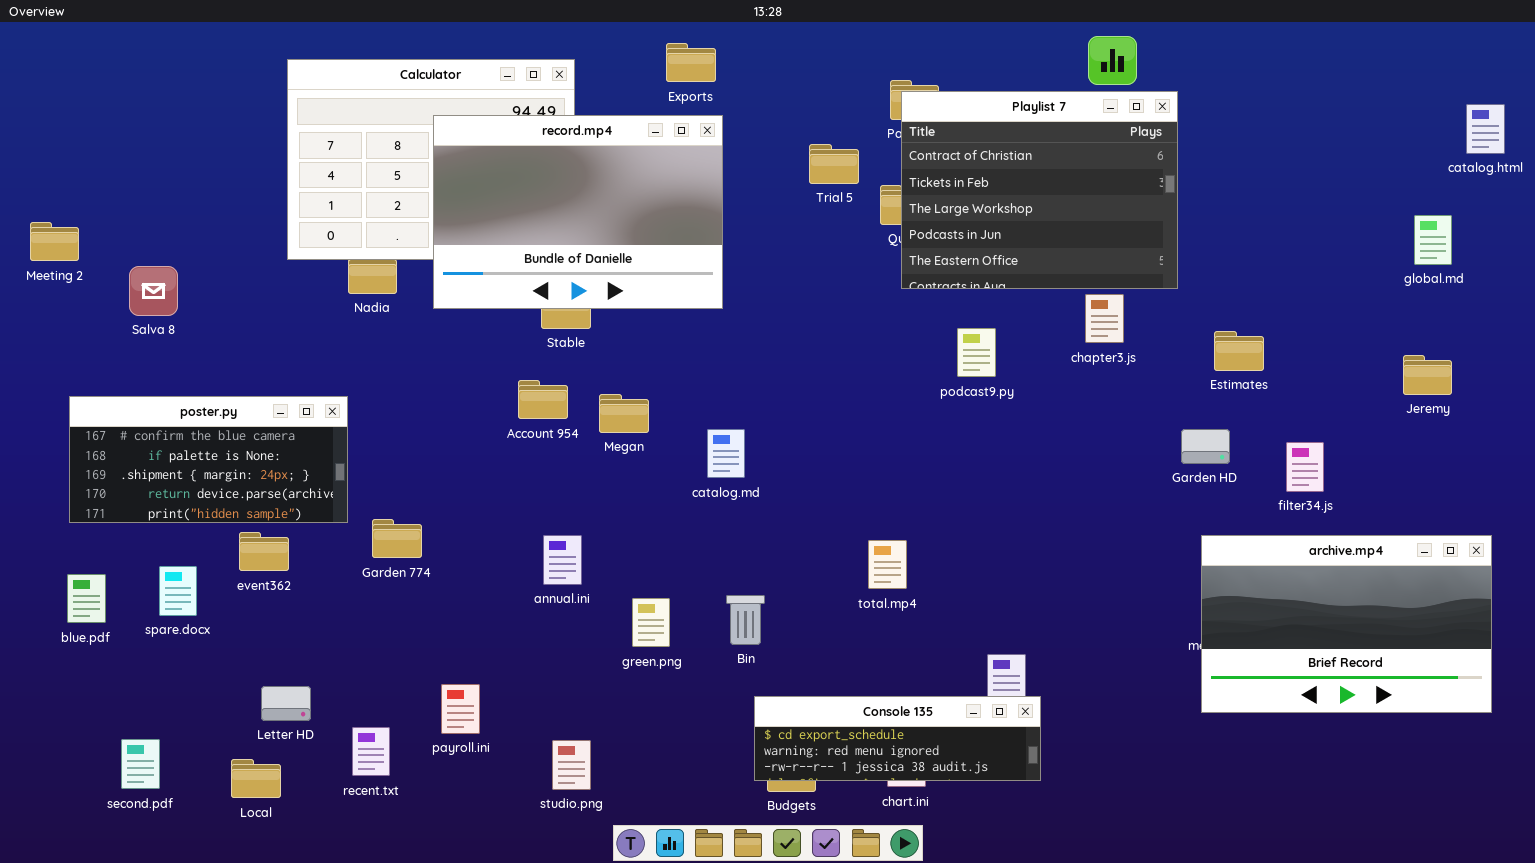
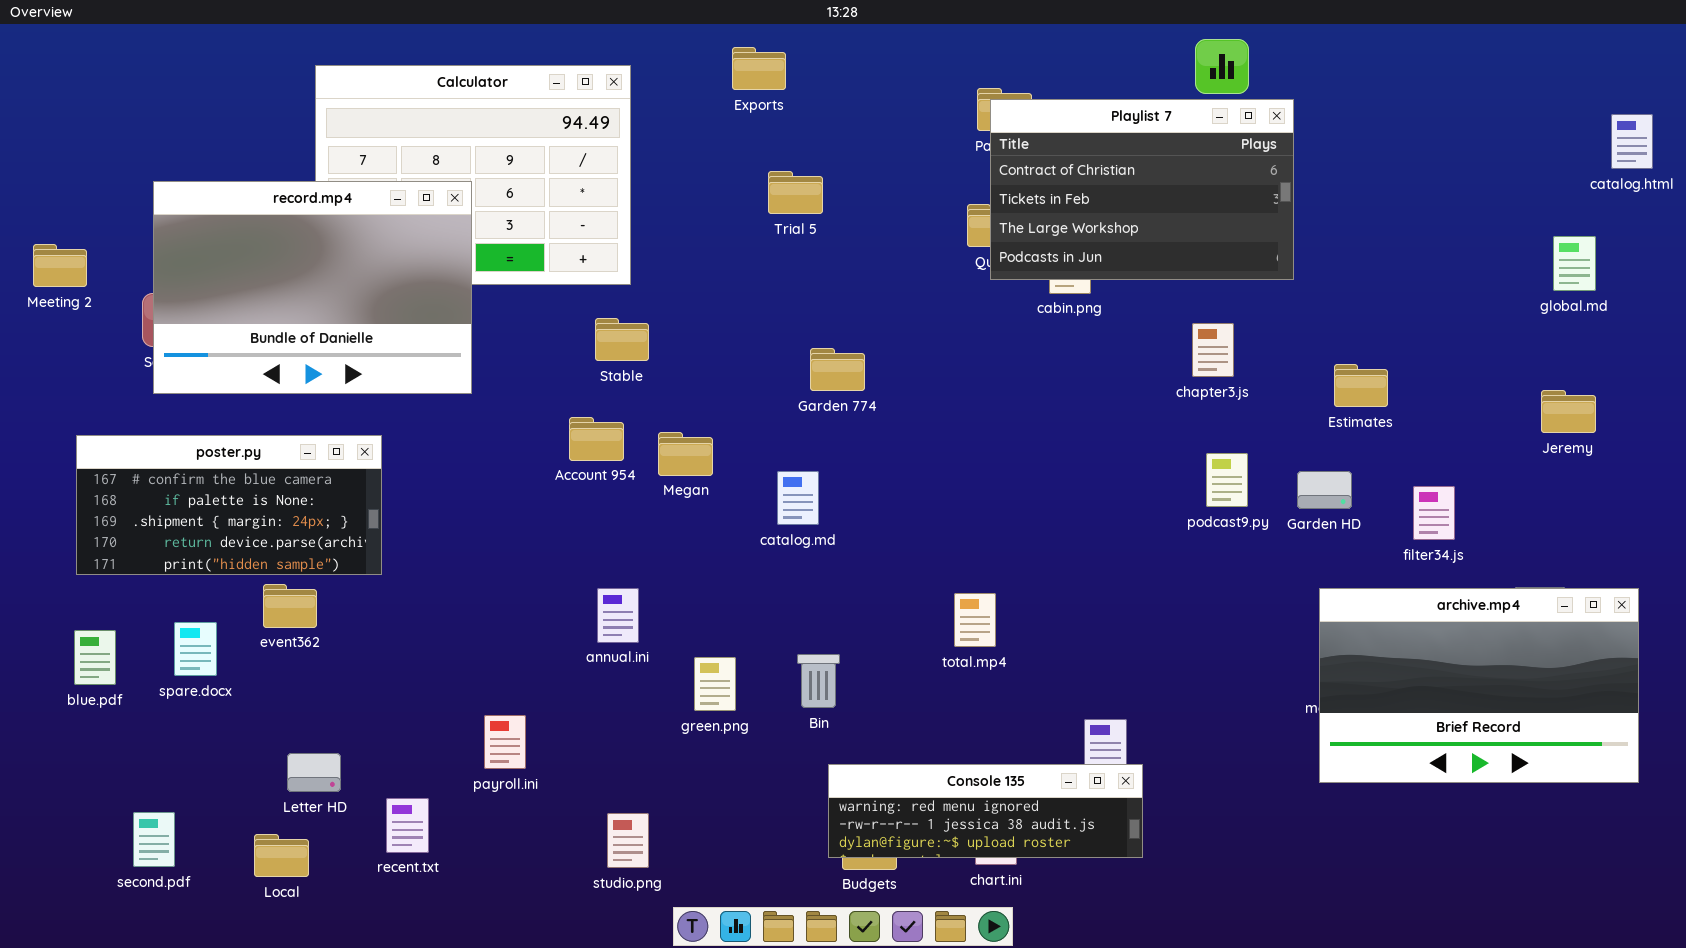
Playlist 7: [901,91,1178,289] -> [990,99,1294,280], resized
record.mp4: [433,115,723,309] -> [153,181,472,394], moved
Trial 5: [809,144,859,184] -> [768,171,823,214], moved
podcast9.py: [957,328,996,377] -> [1206,453,1248,507], moved
Garden 774: [372,519,422,558] -> [810,348,865,391], moved
payroll.ini: [441,684,480,734] -> [484,715,526,769], moved
Console 135: [754,696,1041,781] -> [828,764,1143,858], scrolled down 1 row

